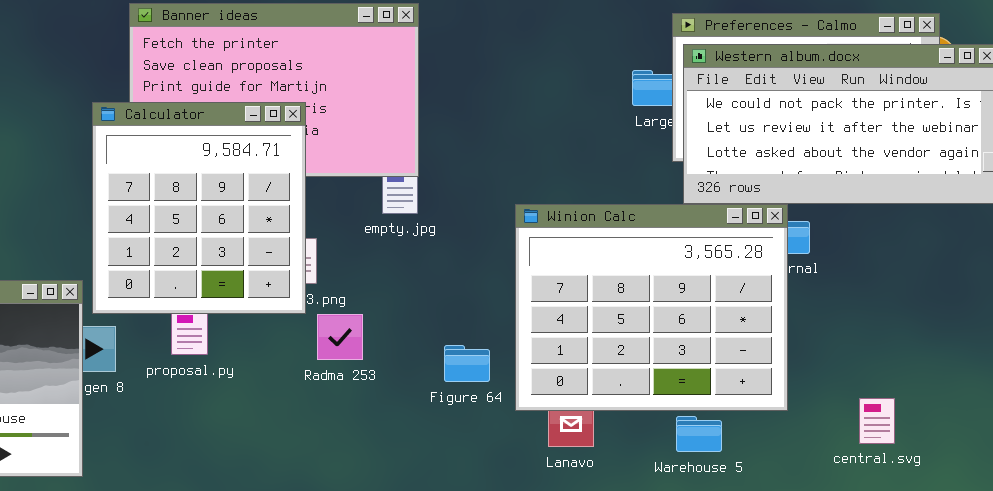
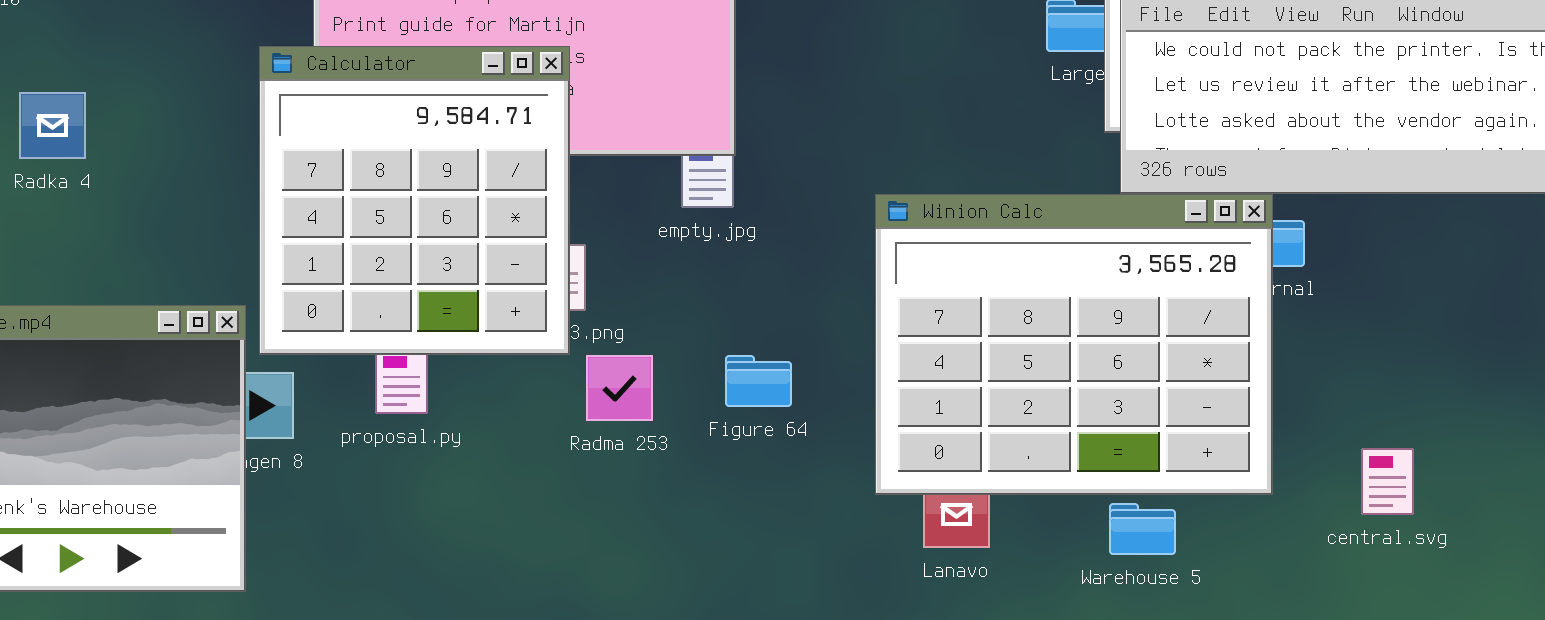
Figure 64: [444,345,490,382] -> [725,355,792,407], moved
central.svg: [859,398,895,444] -> [1361,448,1414,515], moved

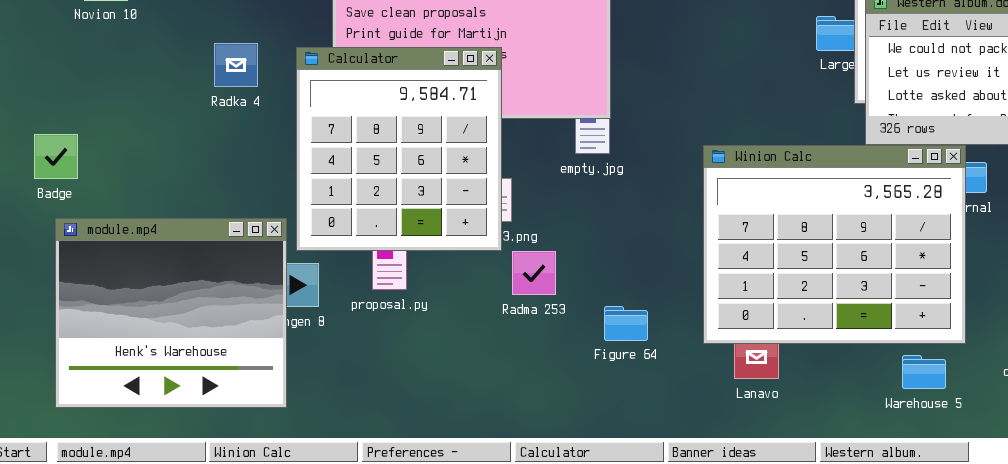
Radka 4: [19,92,86,159] -> [214,43,258,87], moved
Figure 64: [725,355,792,407] -> [604,306,648,341], moved
Warehouse 5: [1109,503,1176,555] -> [902,355,946,389], moved

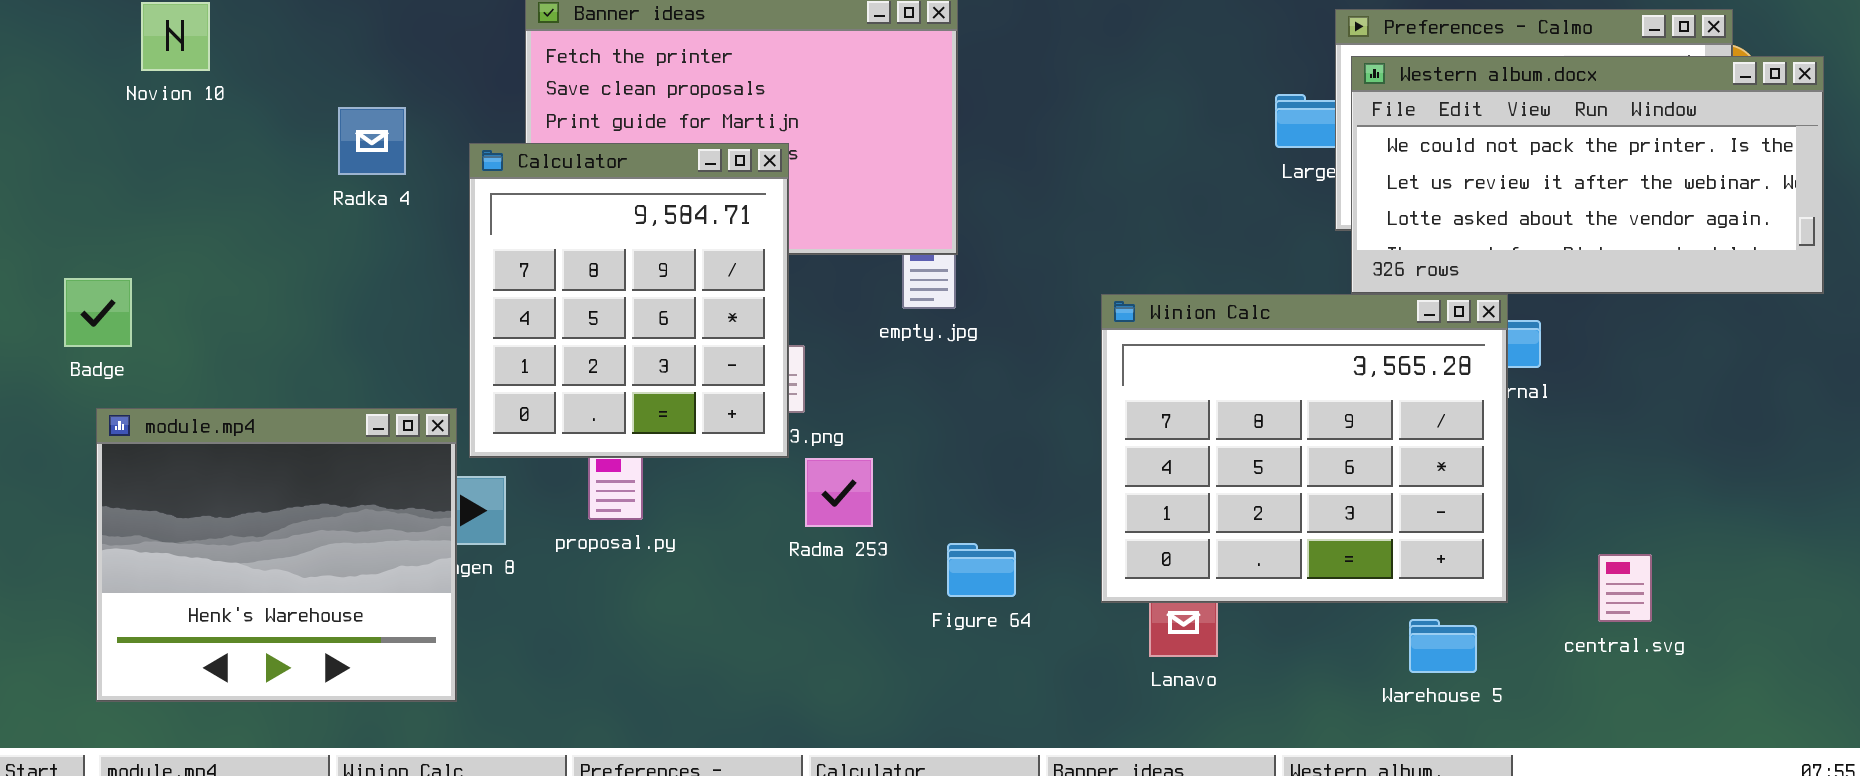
Radka 4: [214,43,258,87] -> [338,107,406,175], moved

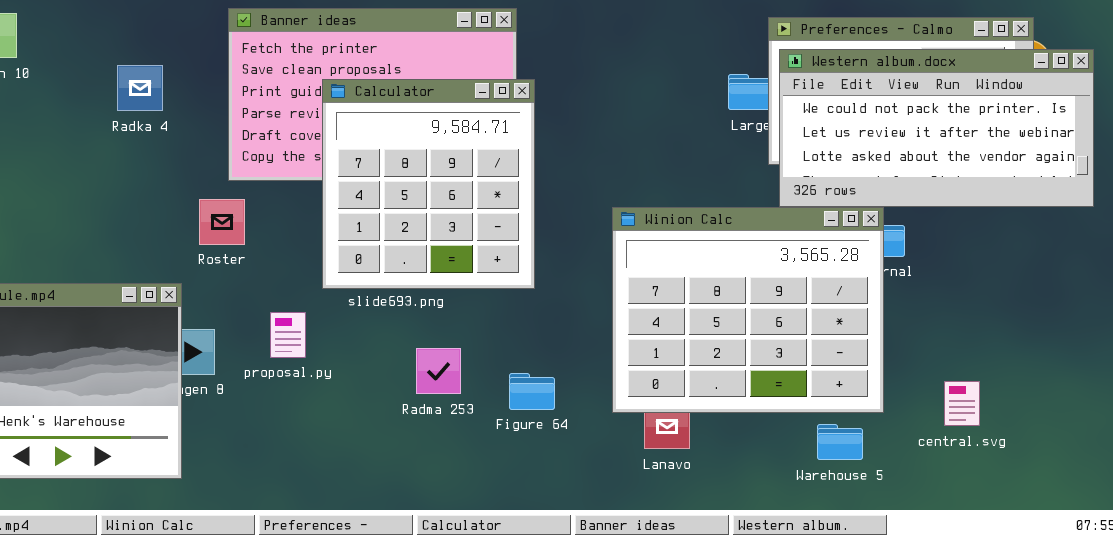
Radka 4: [338,107,406,175] -> [117,65,163,111], moved
Calculator: [469,143,789,458] -> [322,79,535,289], moved
Radma 253: [805,458,873,527] -> [416,348,461,394], moved

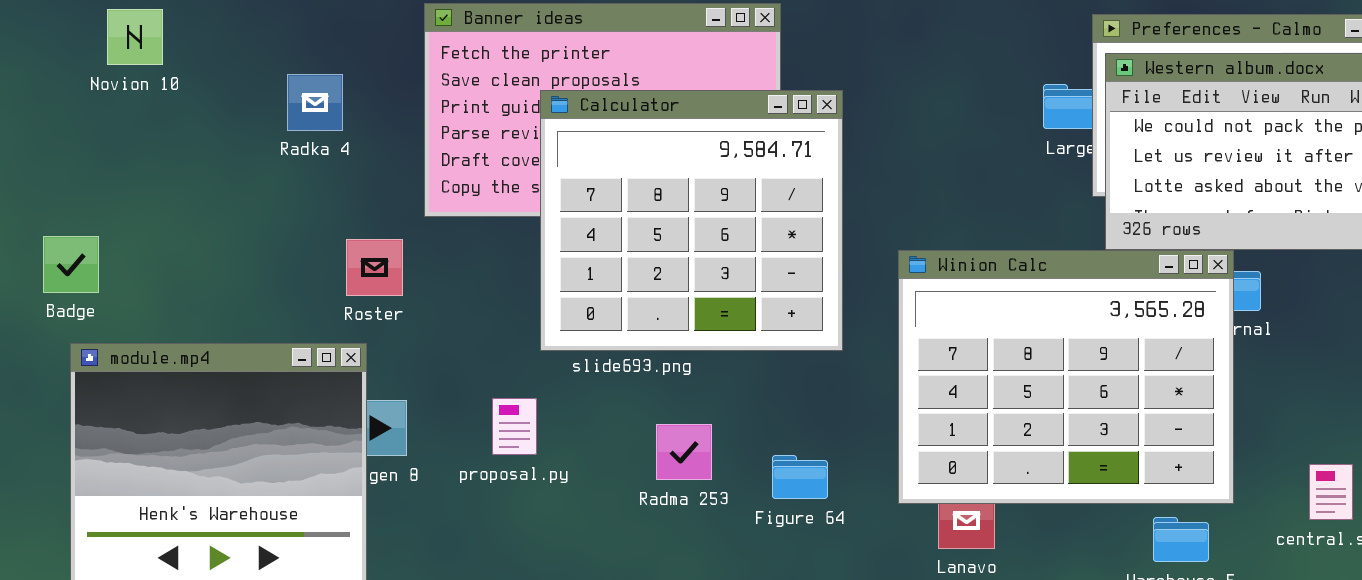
Calculator: [322,79,535,289] -> [540,90,843,351], resized
Roster: [199,199,245,245] -> [346,239,403,296], moved
proposal.py: [270,312,306,358] -> [492,398,537,455], moved

